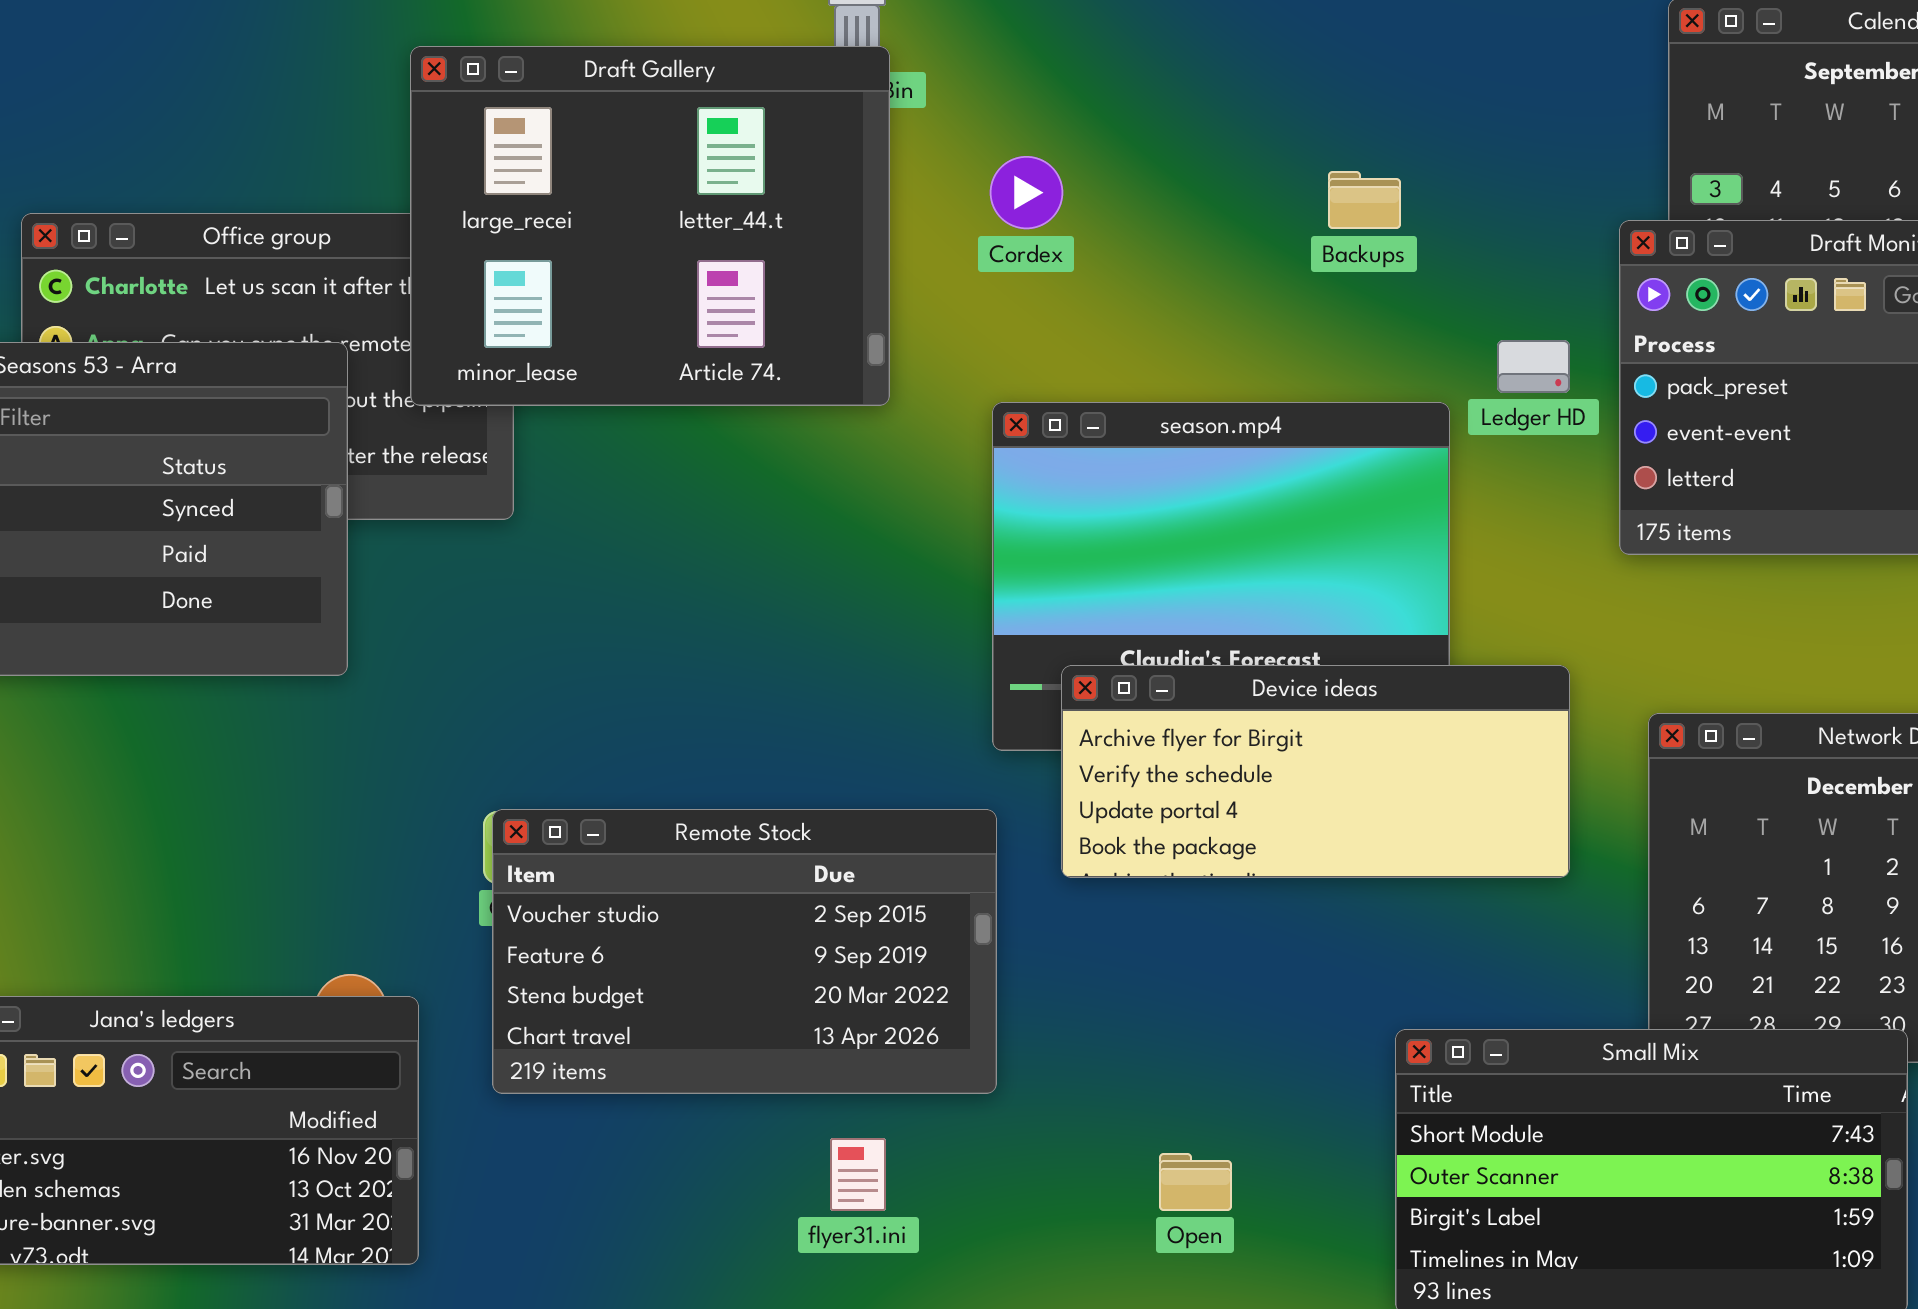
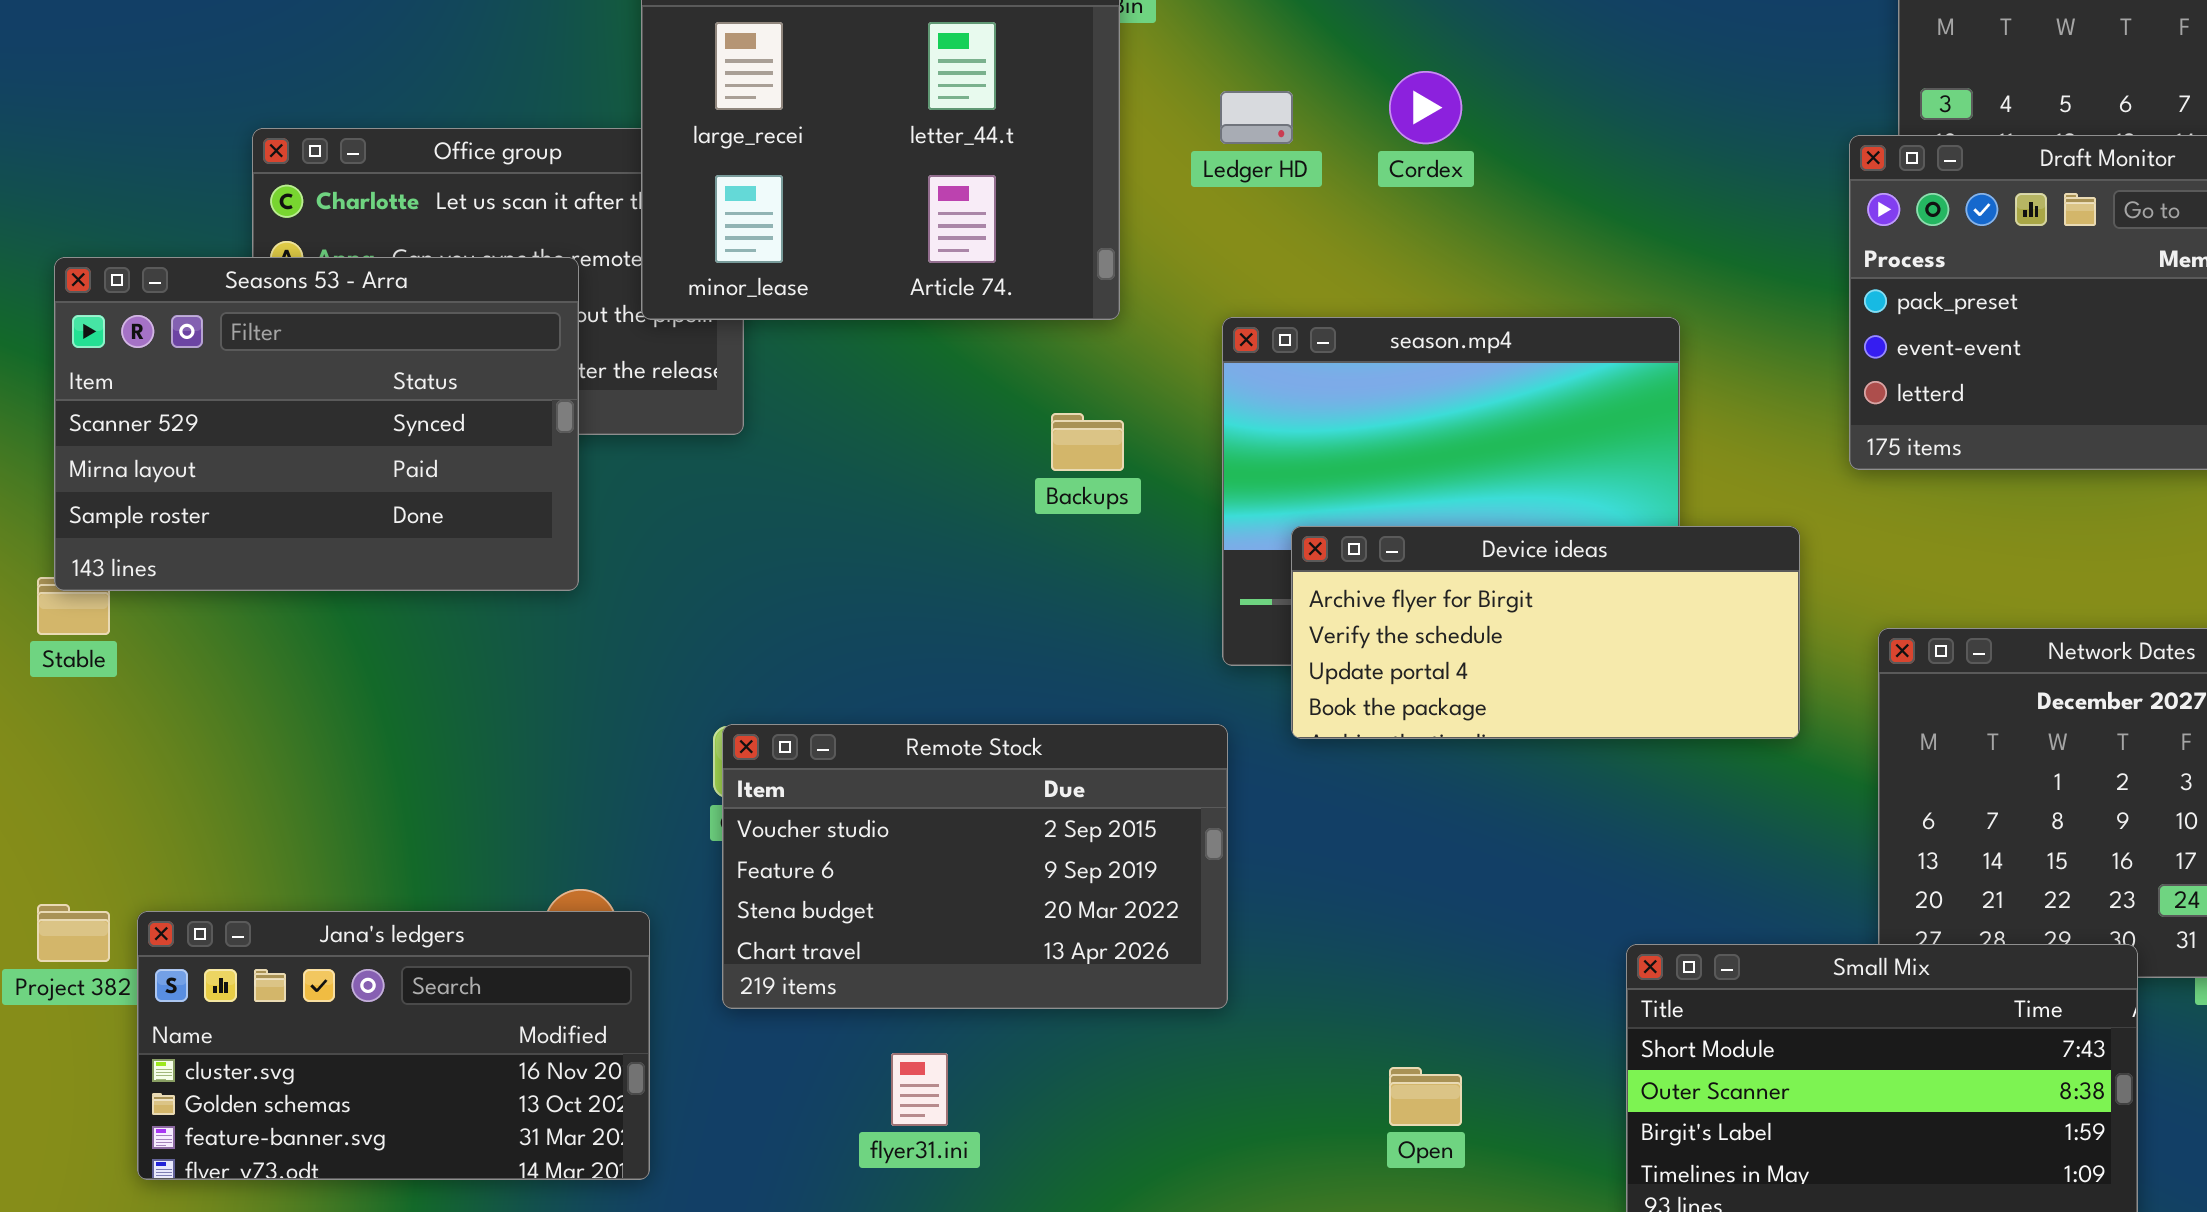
Cordex: [990,156,1063,229] -> [1389,71,1462,144], moved
Backups: [1328,171,1401,229] -> [1051,413,1124,471], moved
Ledger HD: [1497,340,1570,393] -> [1220,91,1293,144], moved
Device ideas: [1061,665,1570,878] -> [1291,526,1800,739], moved
flyer31.ini: [830,1138,886,1211] -> [891,1053,948,1126], moved

